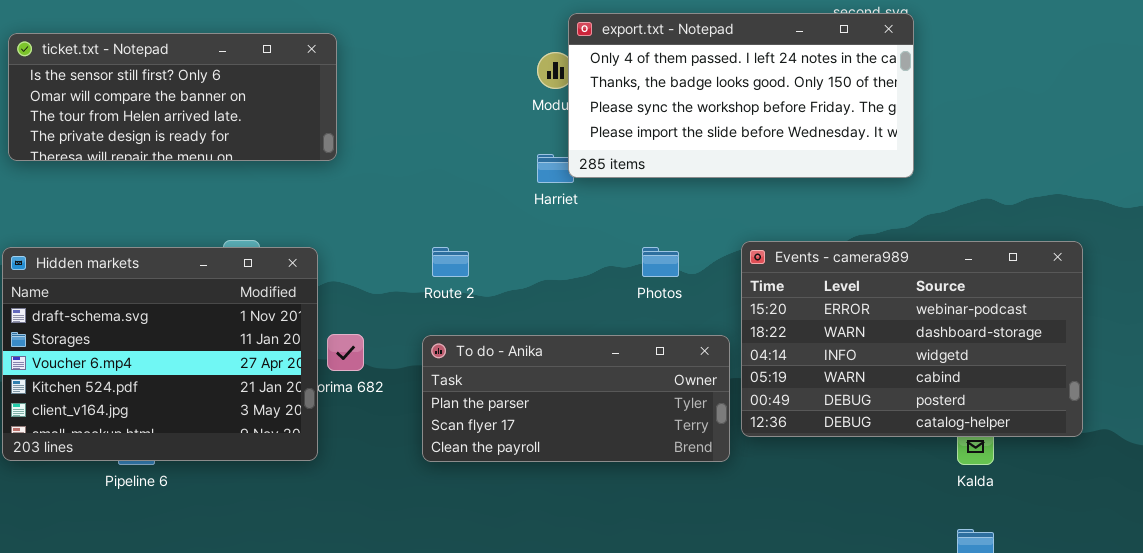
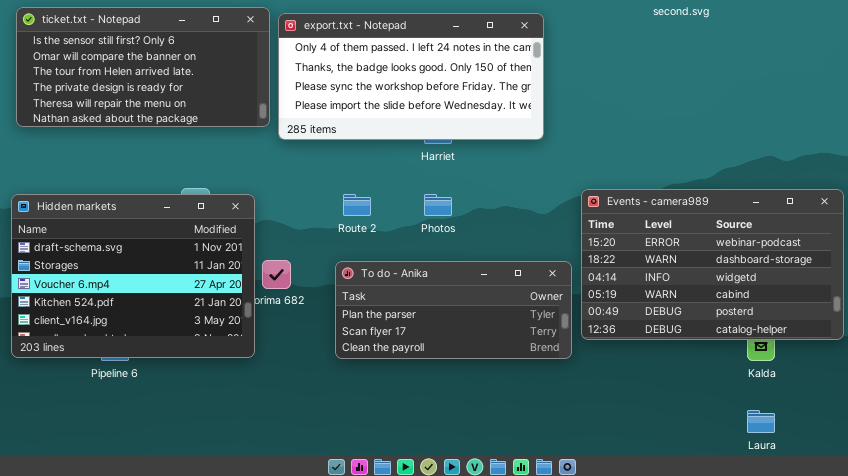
export.txt - Notepad: [568,13,914,178] -> [278,13,544,140], moved
ticket.txt - Notepad: [8,33,337,161] -> [16,7,270,127], resized
Photos: [642,247,679,277] -> [424,194,452,216], moved

